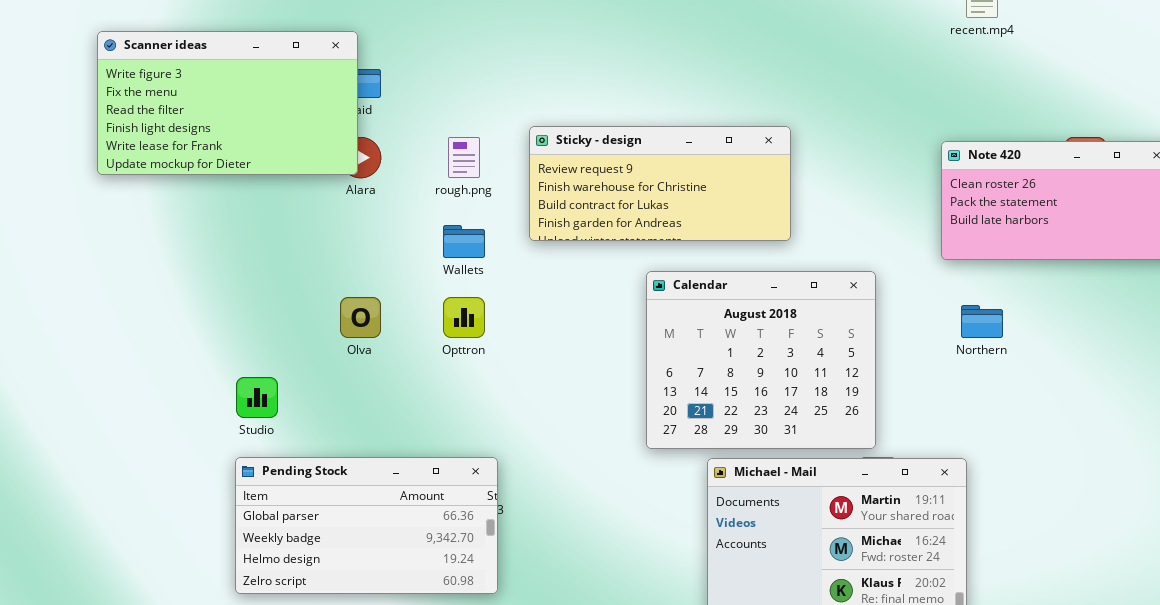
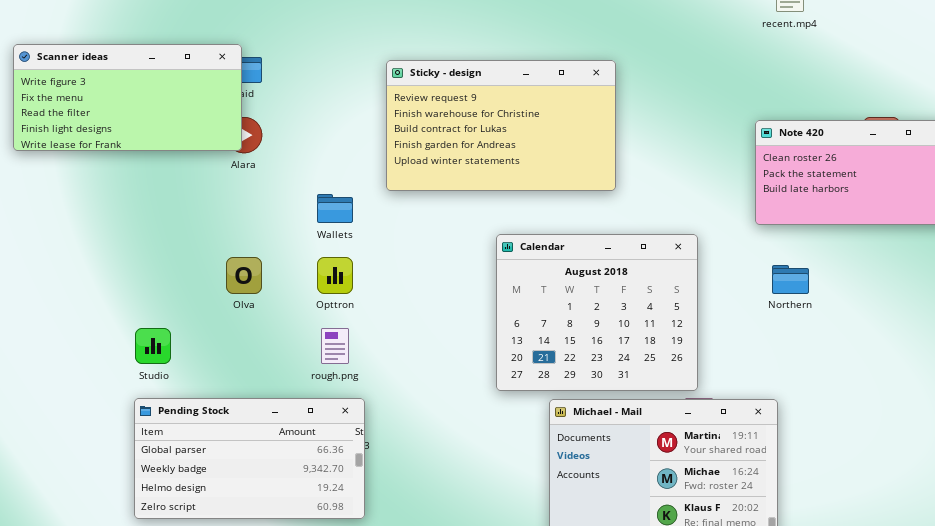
Scanner ideas: [97,31,358,175] -> [13,44,242,151], resized
Sticky - design: [529,126,791,241] -> [386,60,616,191], moved, resized
rough.png: [448,137,480,178] -> [321,328,349,364], moved

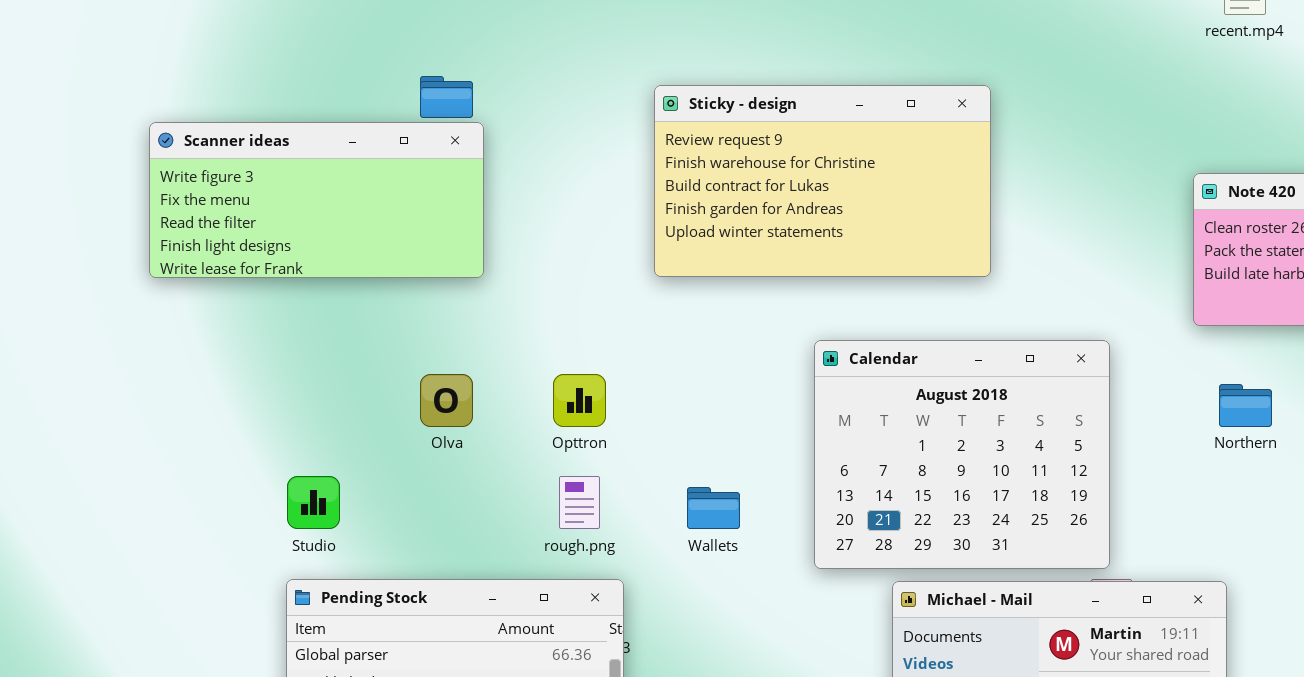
Scanner ideas: [13,44,242,151] -> [149,122,484,278], moved
Wallets: [317,194,353,223] -> [687,487,740,529], moved

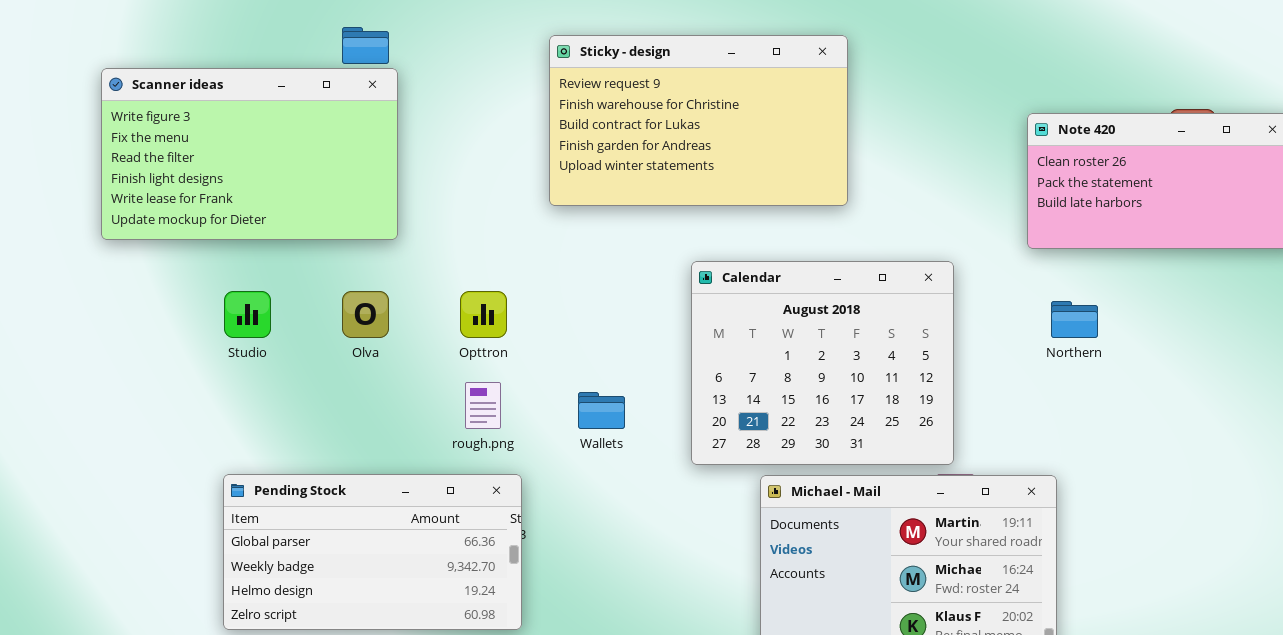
Scanner ideas: [149,122,484,278] -> [101,68,398,240], resized
Studio: [287,476,340,529] -> [224,291,271,338], moved

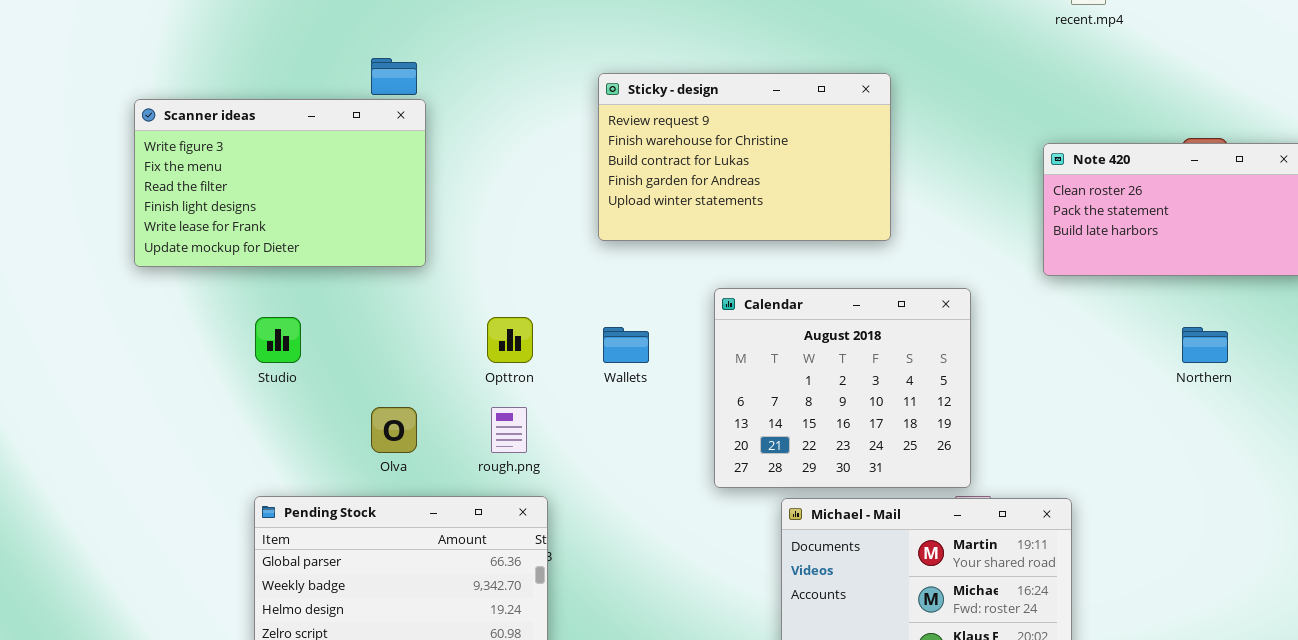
Sticky - design: [549,35,848,206] -> [598,73,891,241], moved
Olva: [342,291,389,338] -> [371,407,417,453], moved
Northern: [1051,301,1098,338] -> [1182,327,1228,363], moved
Wallets: [578,392,625,429] -> [603,327,649,363], moved

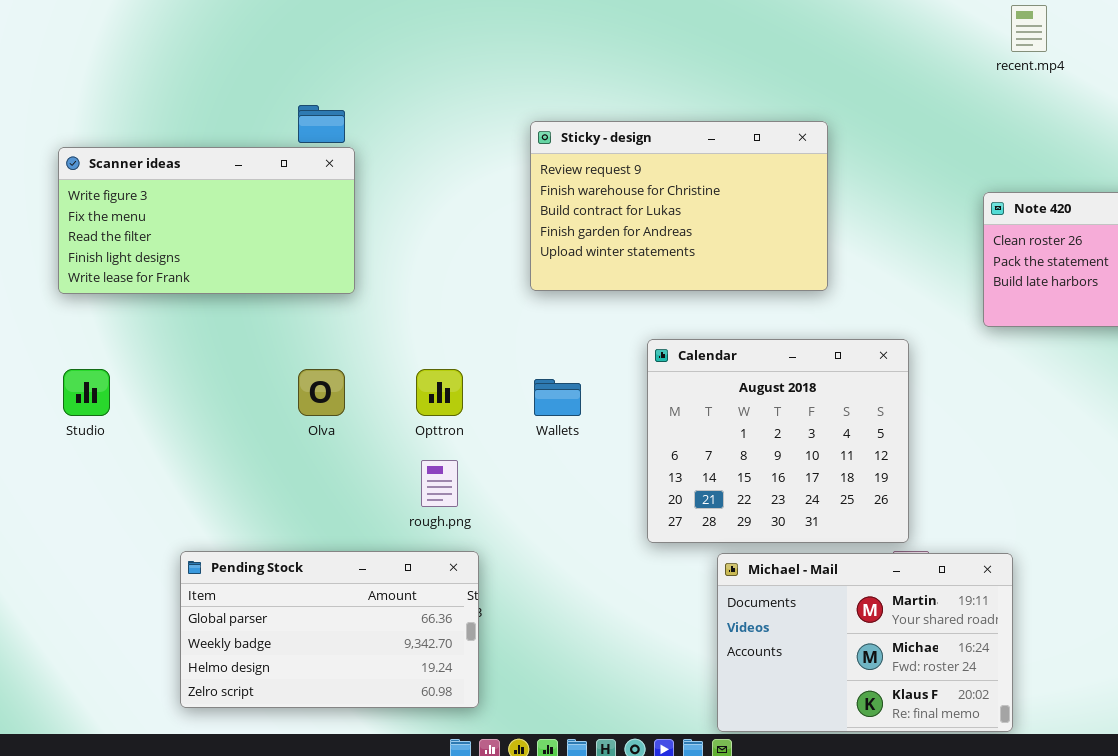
Scanner ideas: [134,99,426,267] -> [58,147,355,294], resized
Studio: [255,317,301,363] -> [63,369,110,416], moved
Olva: [371,407,417,453] -> [298,369,345,416], moved

